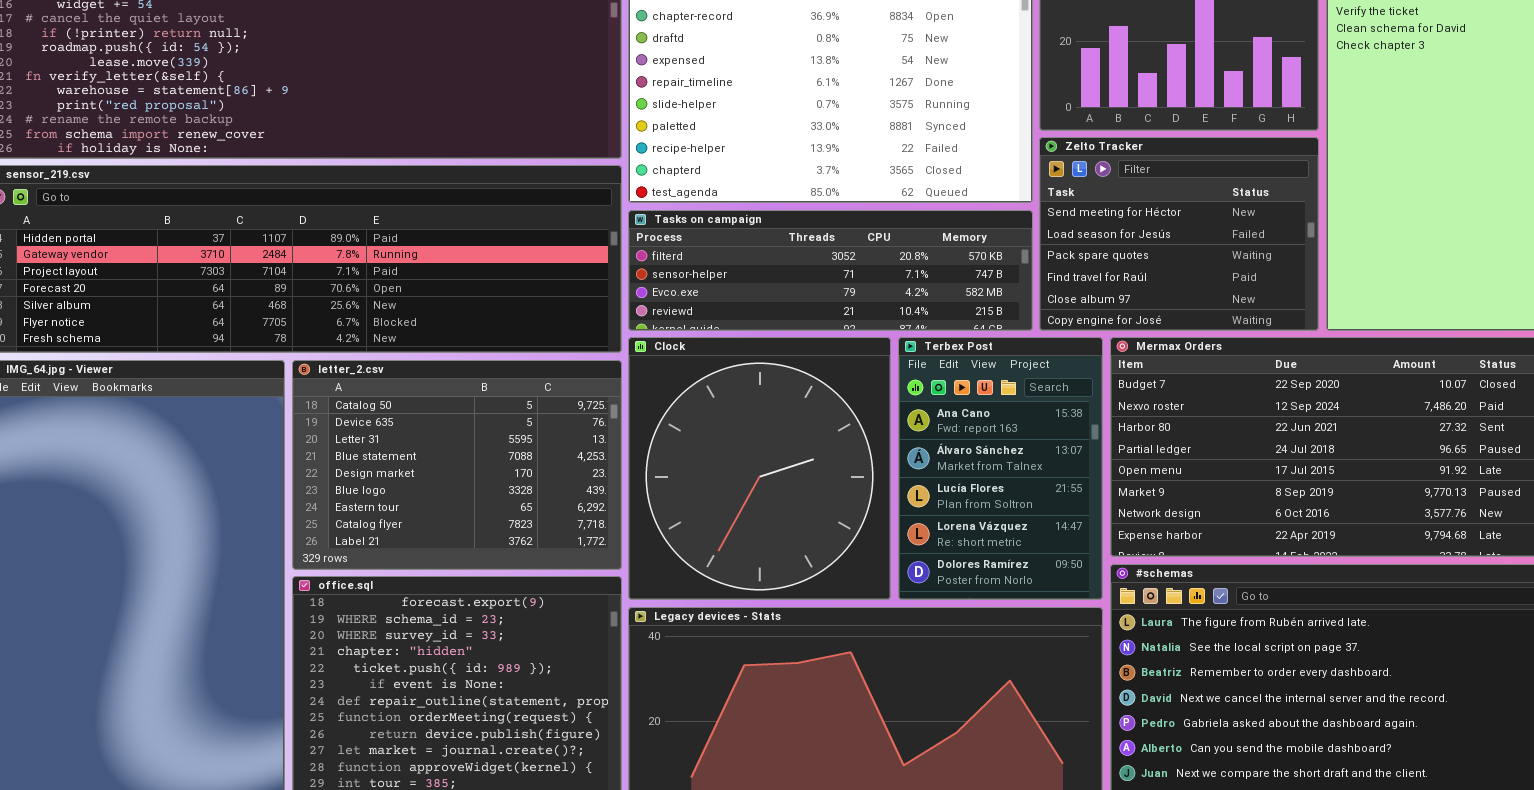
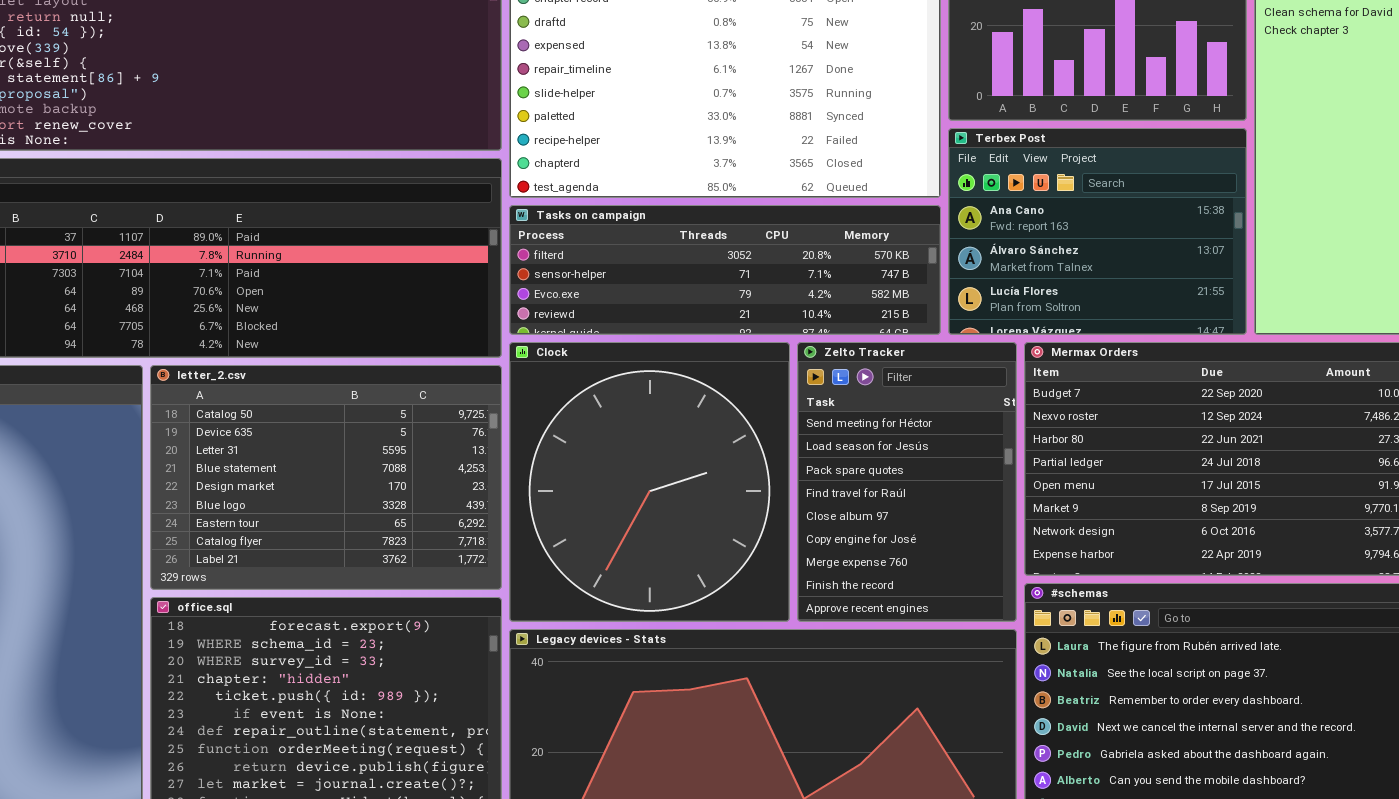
Zelto Tracker: [1039,137,1319,331] -> [797,342,1017,622], moved, resized
Terbex Post: [898,337,1103,600] -> [948,128,1247,335], moved, resized

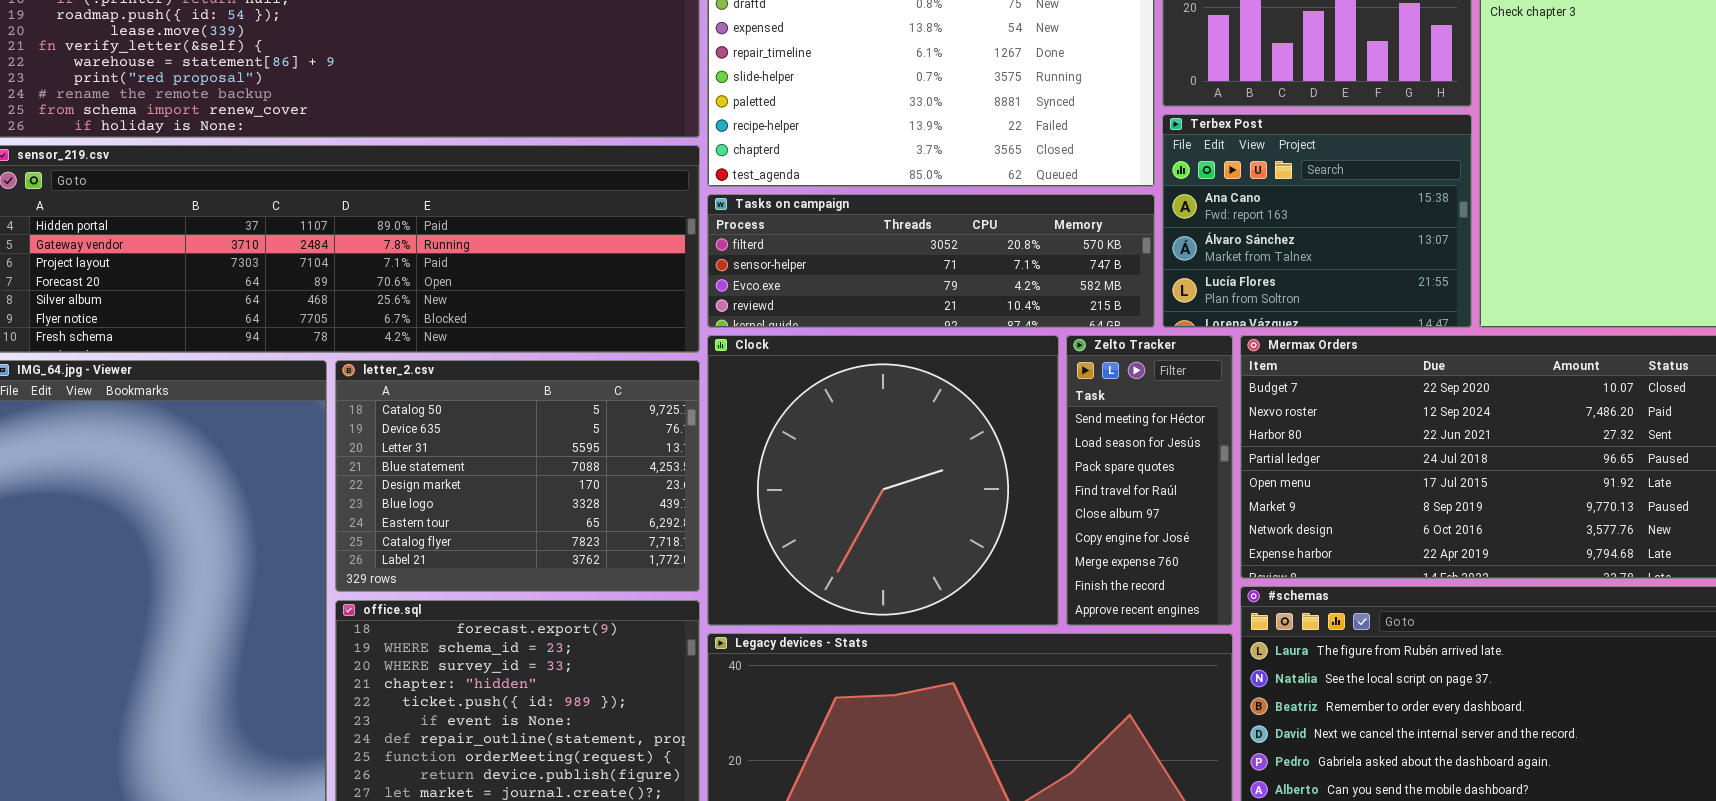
Clock: [509,342,790,622] -> [707,335,1059,626], resized
Zelto Tracker: [797,342,1017,622] -> [1066,335,1233,626], resized

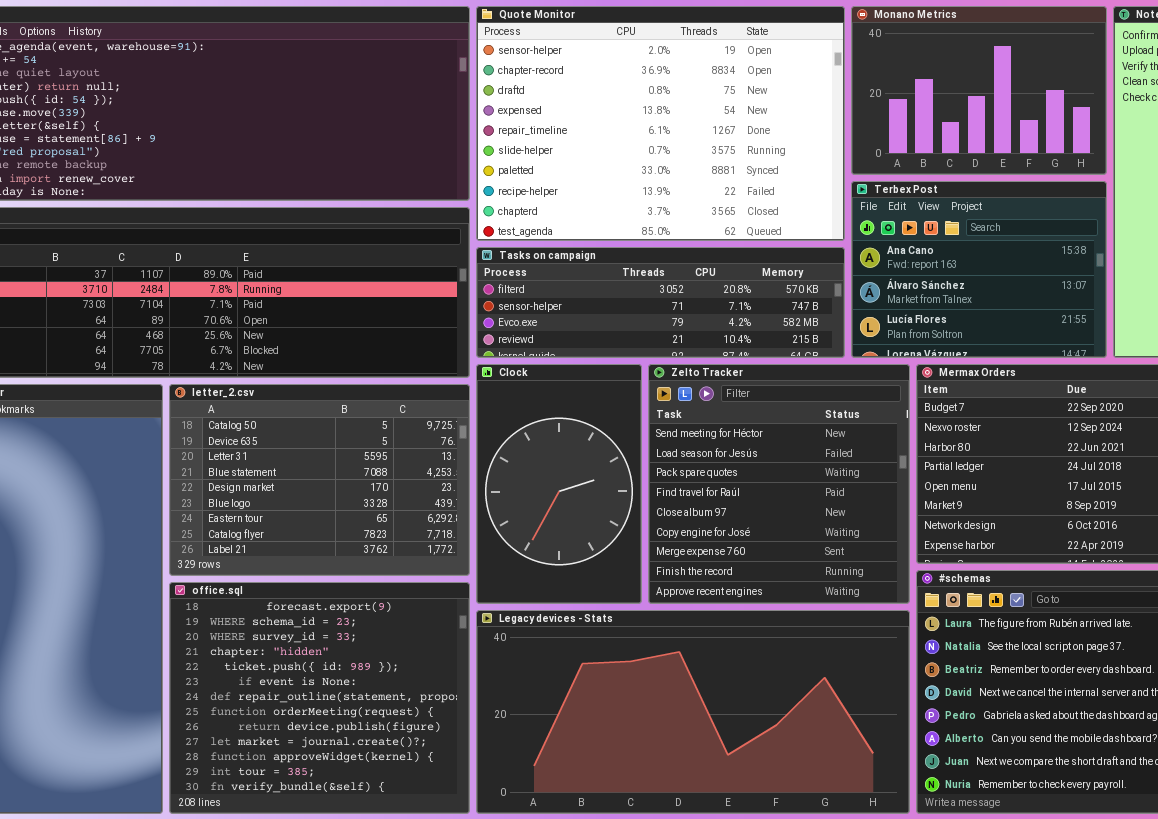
Clock: [707,335,1059,626] -> [476,364,642,604], resized
Zelto Tracker: [1066,335,1233,626] -> [648,364,910,604], resized

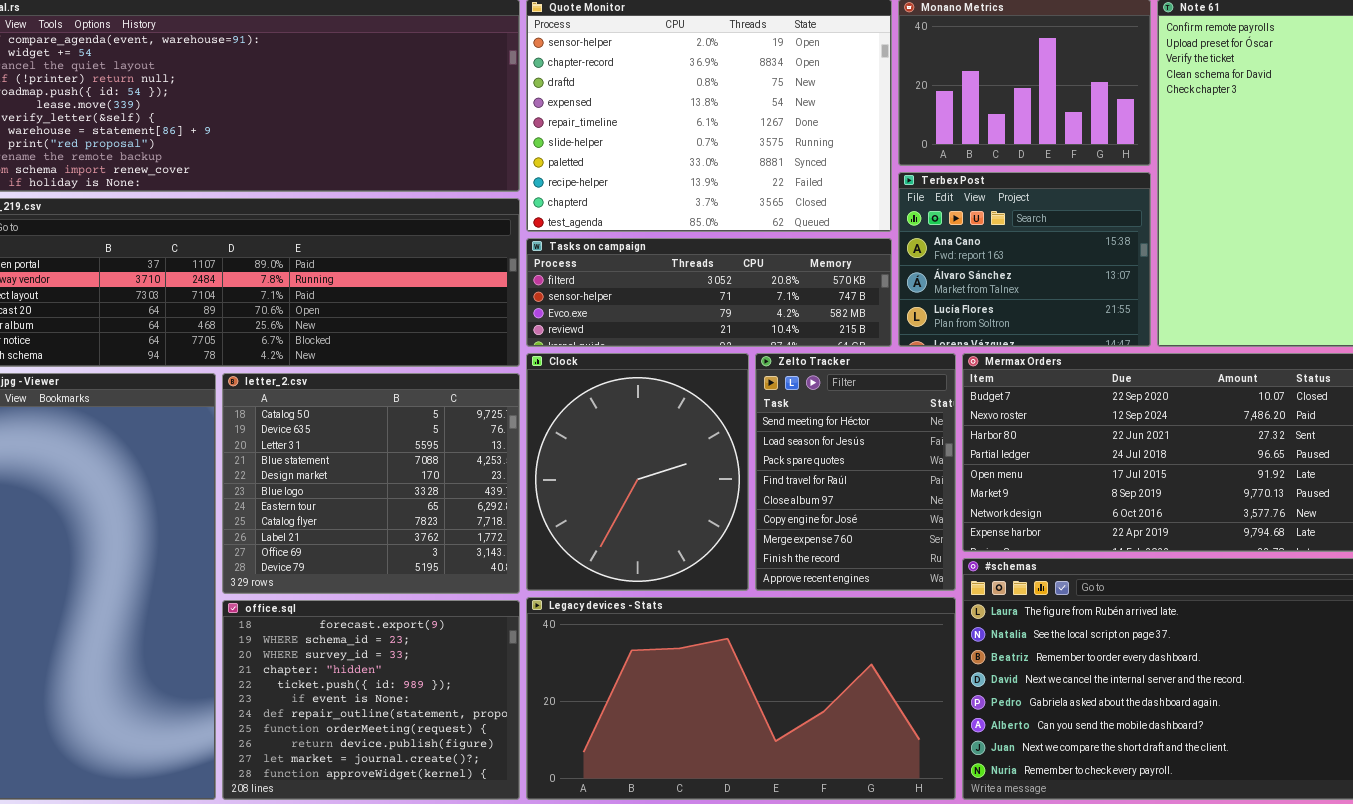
Clock: [476,364,642,604] -> [526,353,749,591], resized
Zelto Tracker: [648,364,910,604] -> [755,353,956,591], resized
letter_2.csv: [169,384,470,576] -> [222,373,520,594], resized
office.sql: [169,582,470,814] -> [222,600,520,800], resized

